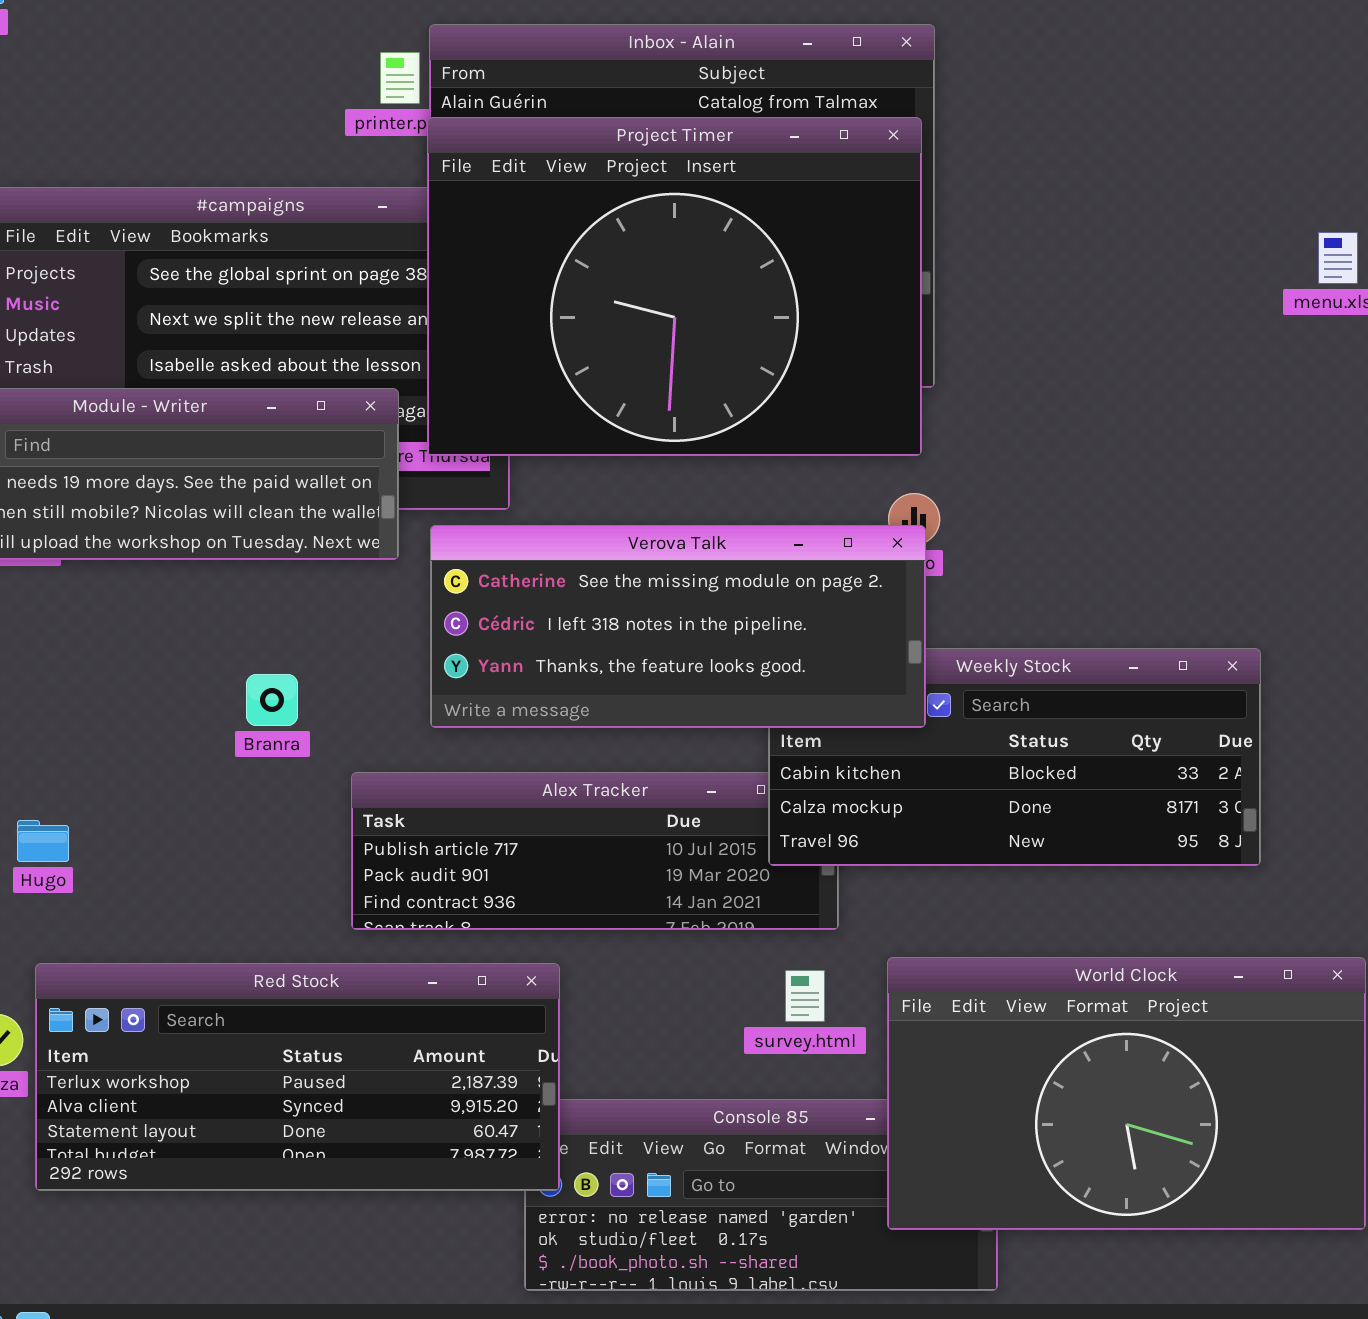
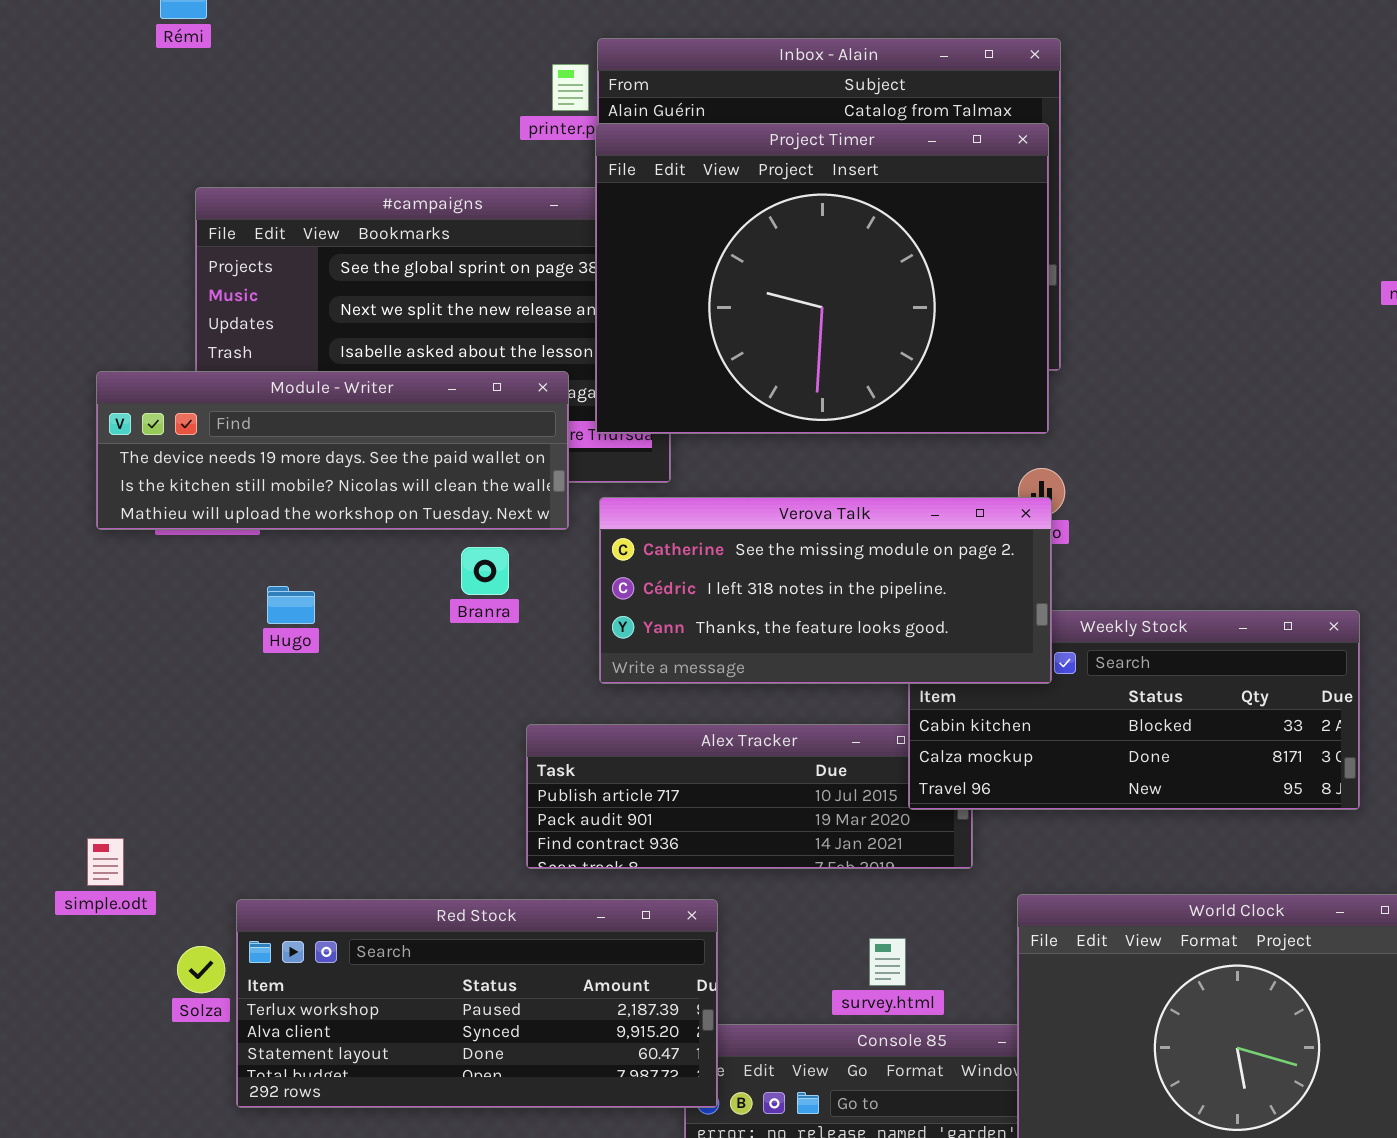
Branra: [246,674,298,726] -> [461,547,509,595], moved
Hugo: [17,820,69,862] -> [267,586,315,624], moved
survey.html: [785,970,825,1022] -> [869,938,906,986], moved

